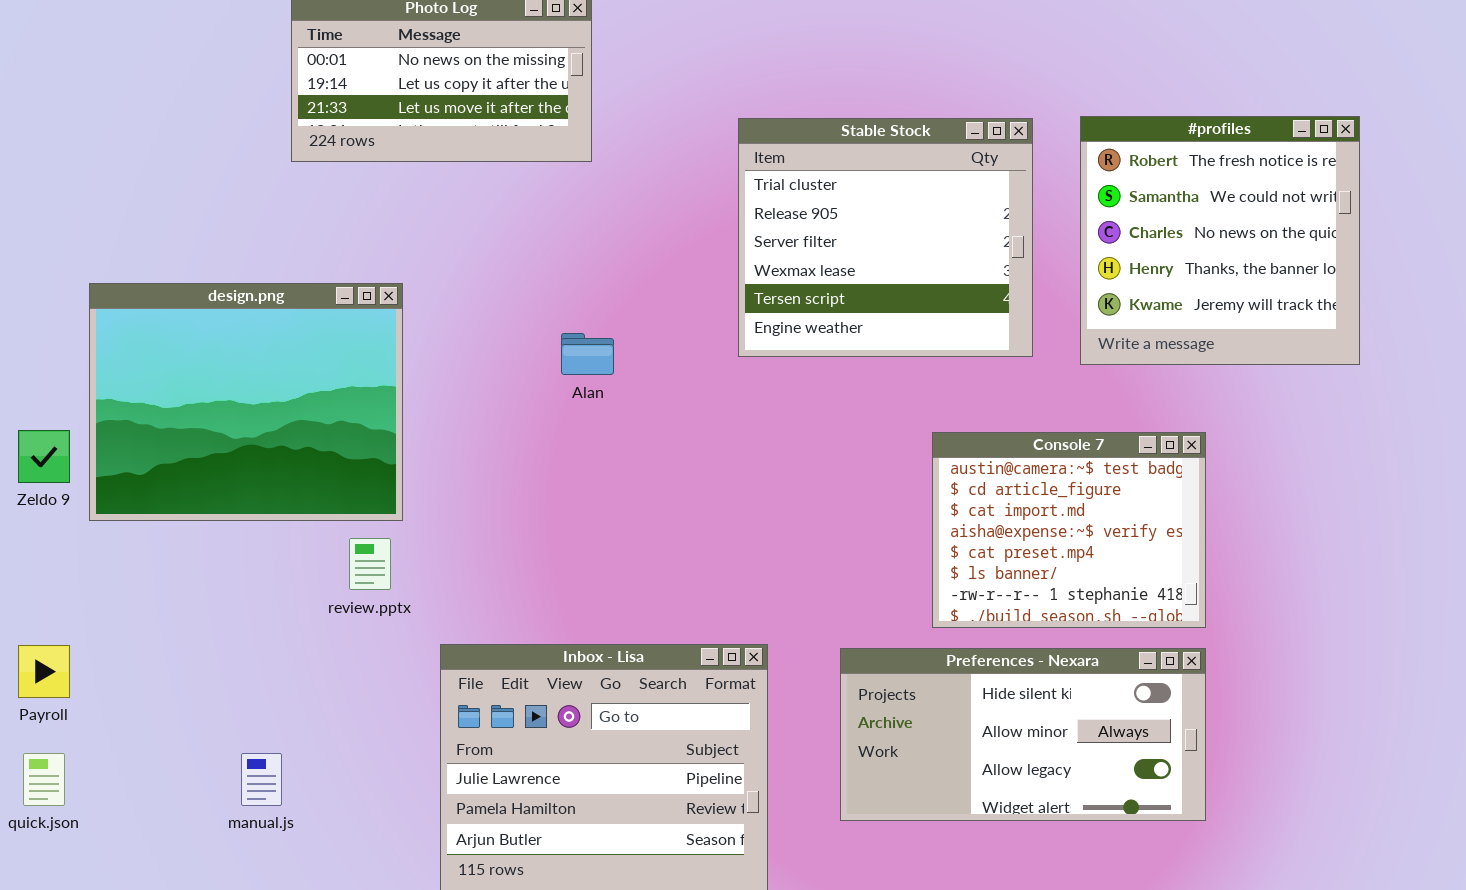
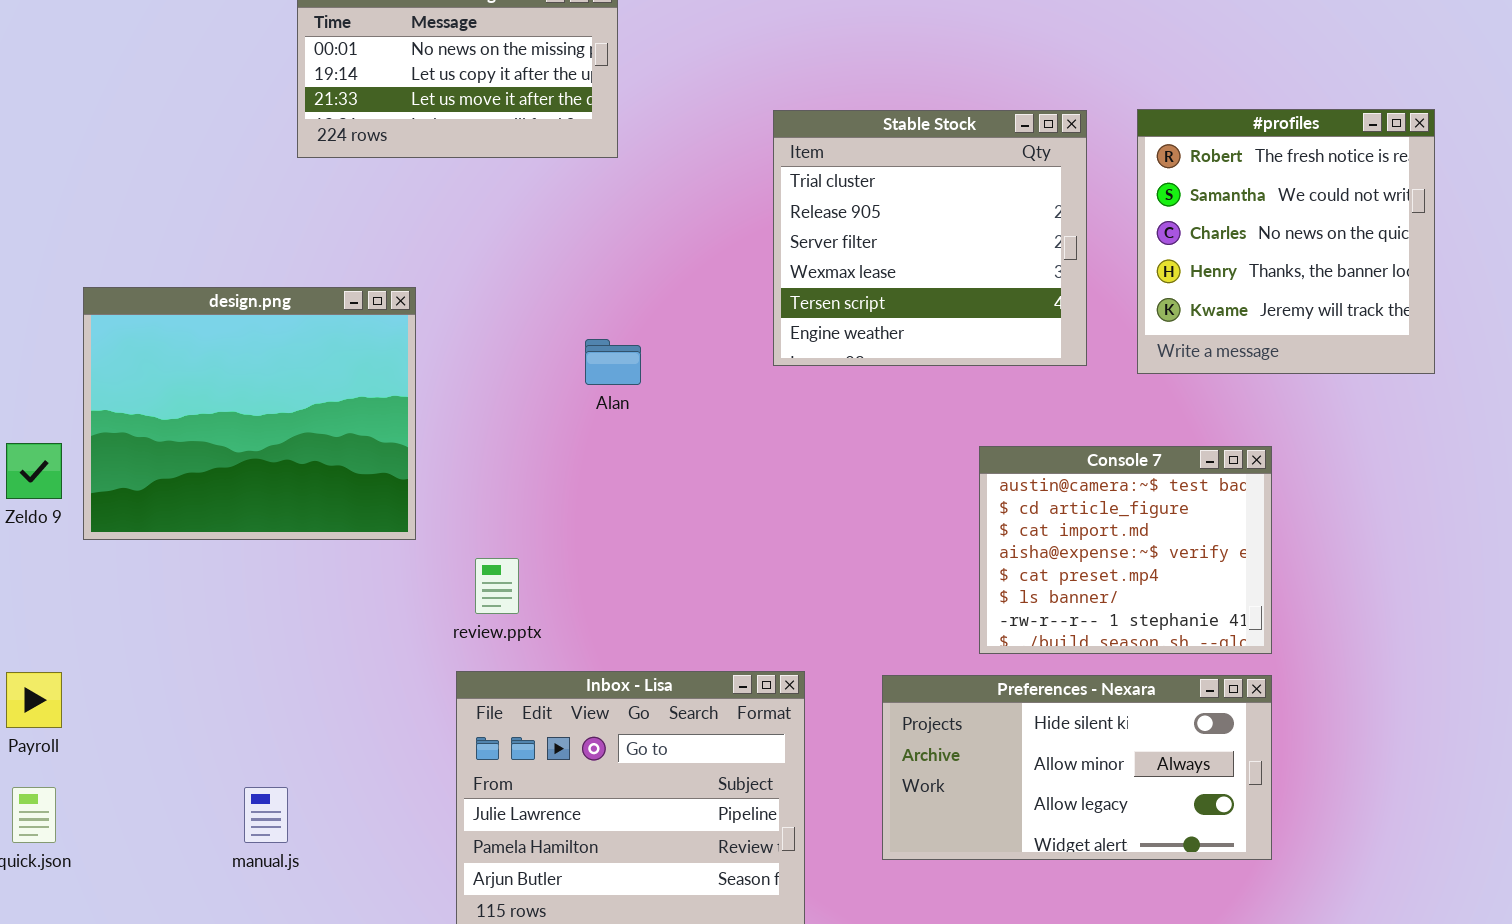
review.pptx: [349,538,391,590] -> [475,558,519,614], moved

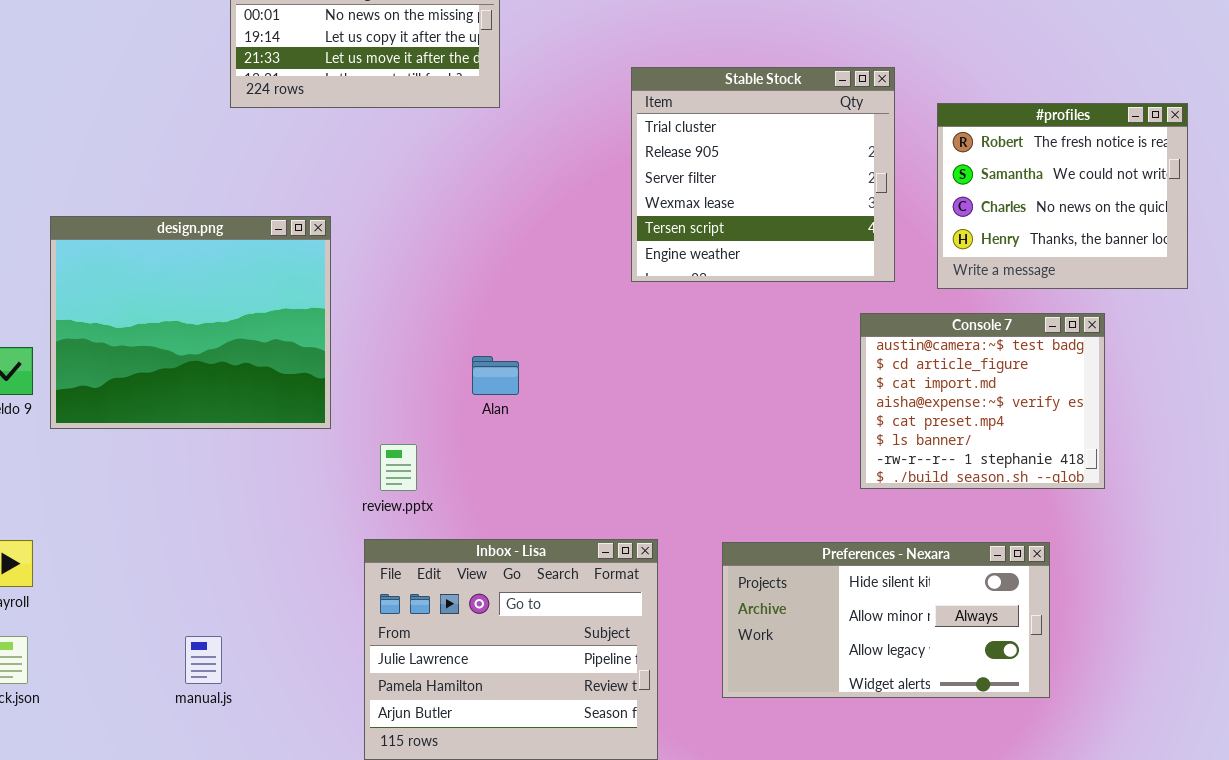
#profiles: [1137,109,1435,374] -> [937,103,1188,289], resized
Alan: [585,339,641,385] -> [472,356,519,395], moved
Console 7: [979,446,1272,654] -> [860,313,1105,489], moved

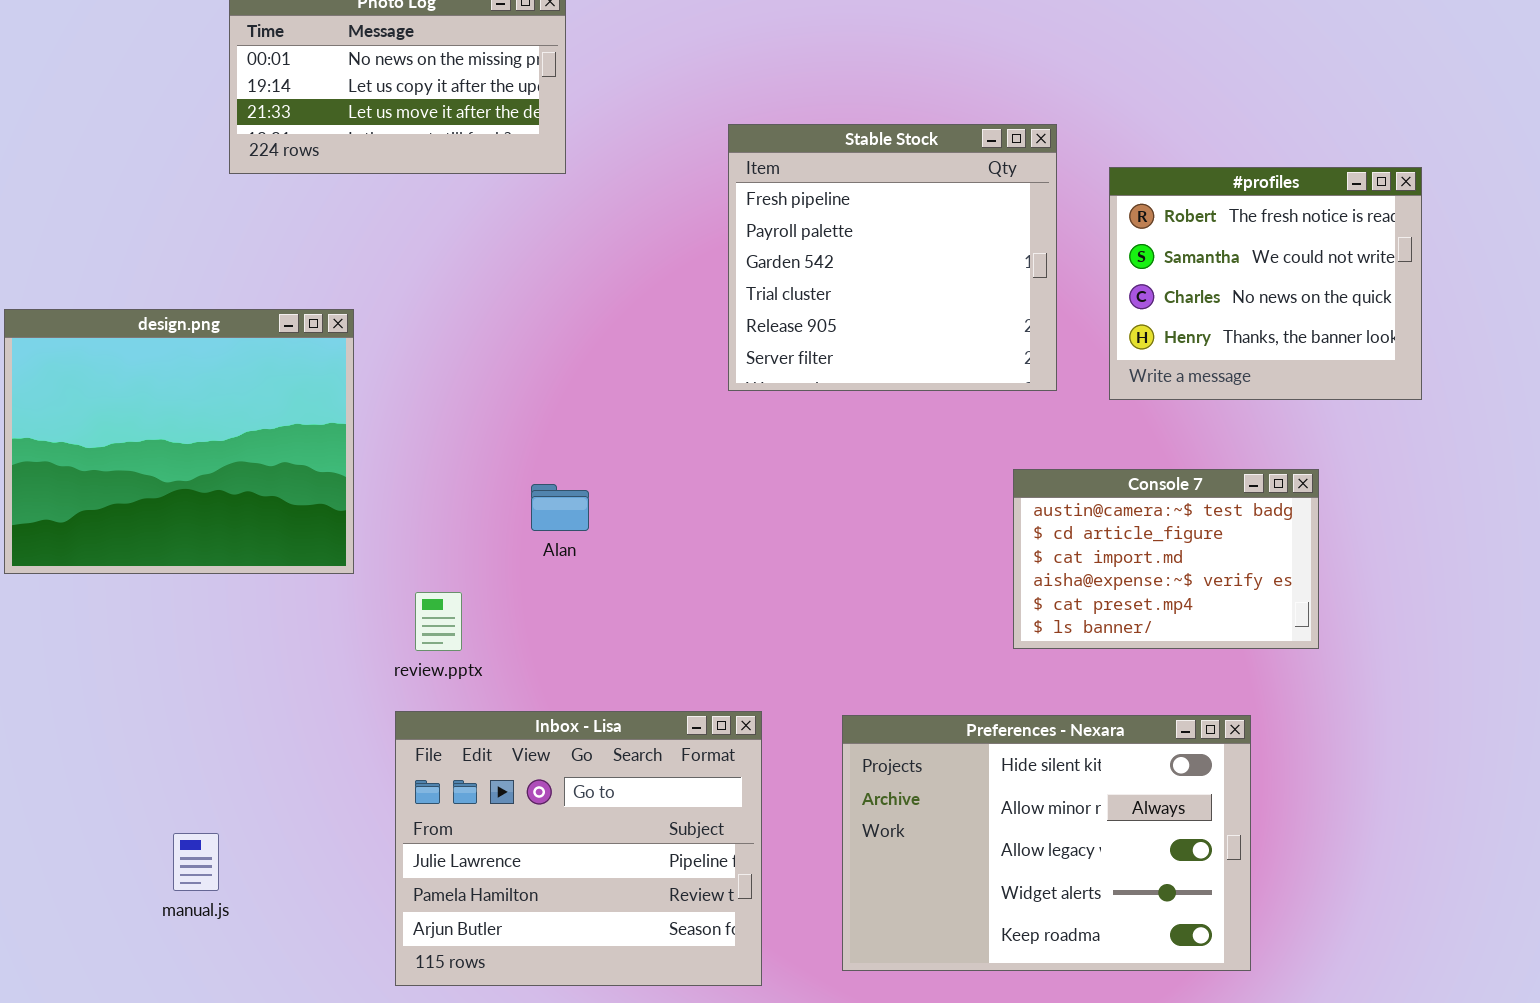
Stable Stock: [631,67,895,282] -> [728,124,1057,391], scrolled up 3 rows
Console 7: [860,313,1105,489] -> [1013,469,1319,649], resized
Preferences - Nexara: [722,542,1050,698] -> [842,715,1251,971], resized

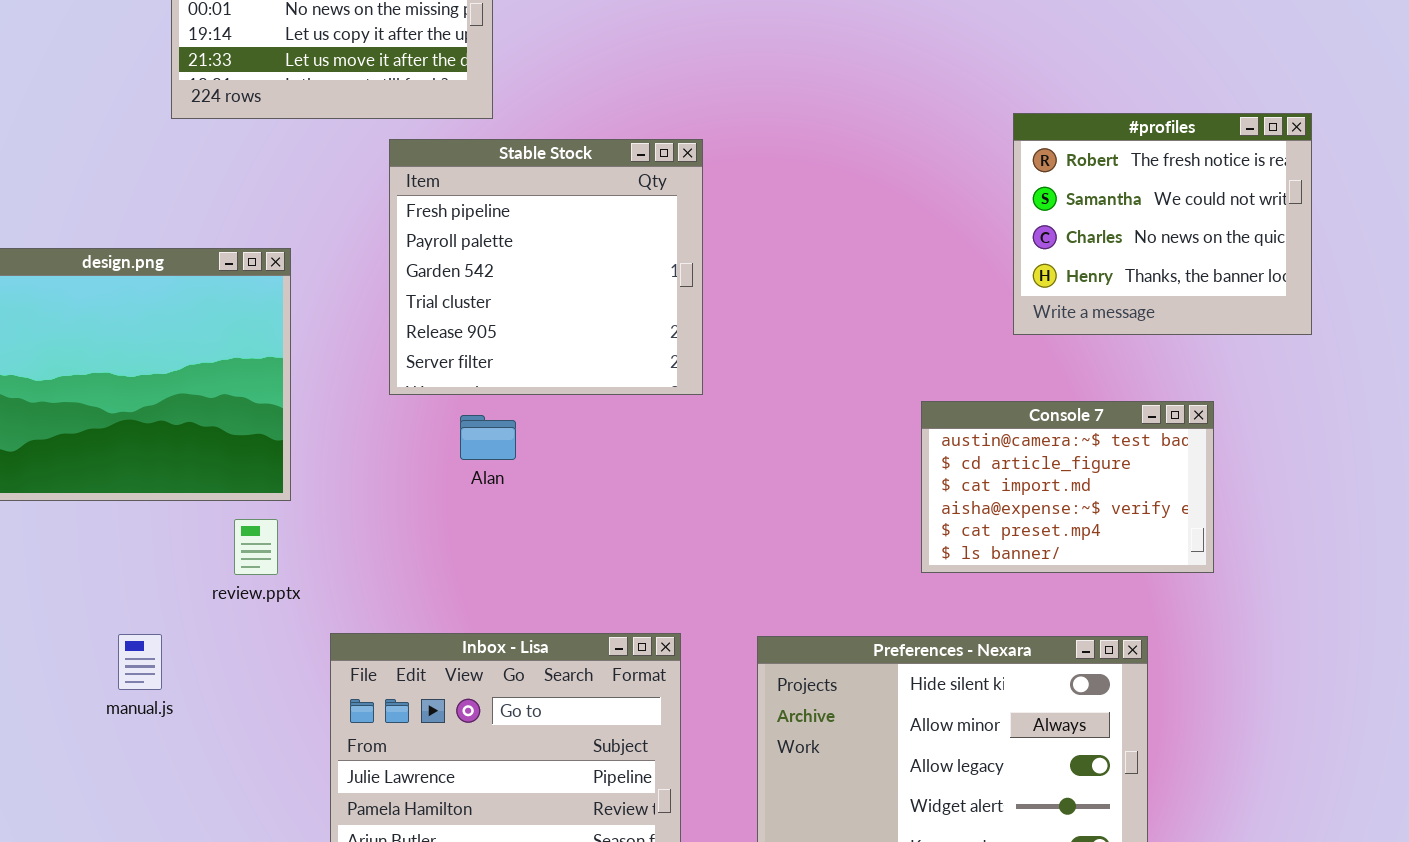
Stable Stock: [728,124,1057,391] -> [389,139,703,395], moved
review.pptx: [415,592,462,651] -> [234,519,278,575], moved
manual.js: [173,833,219,891] -> [118,634,162,690], moved

